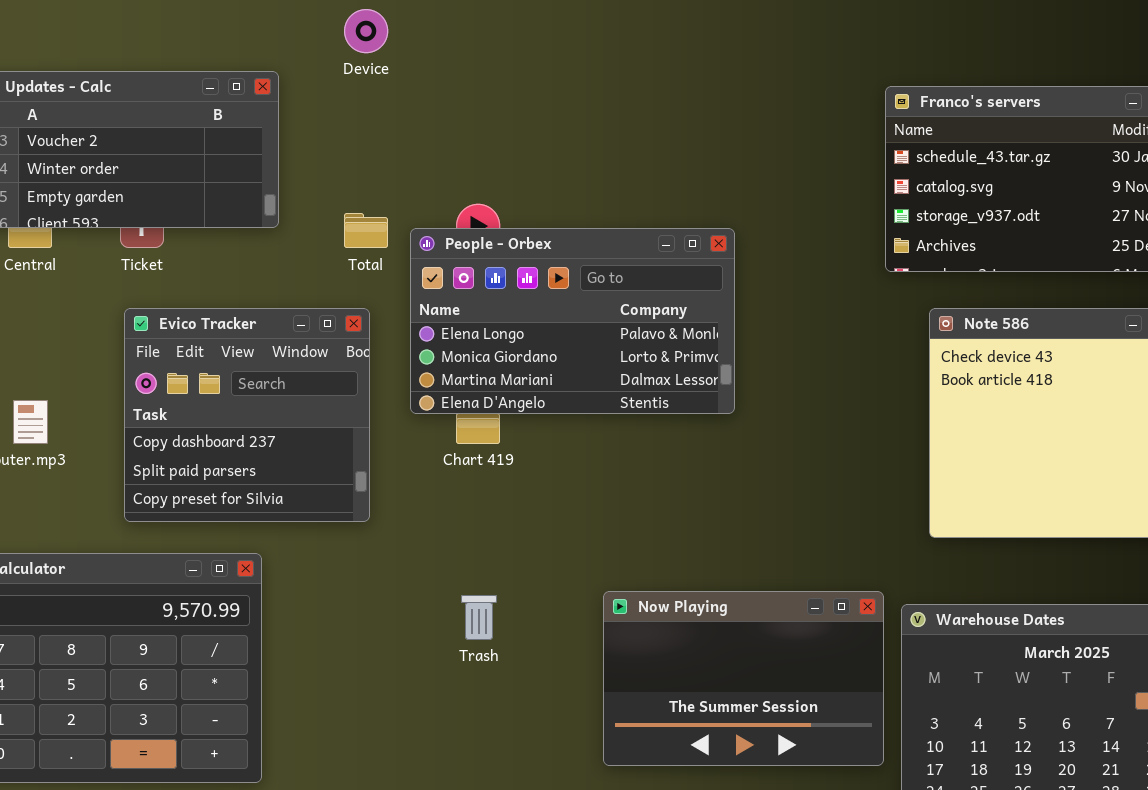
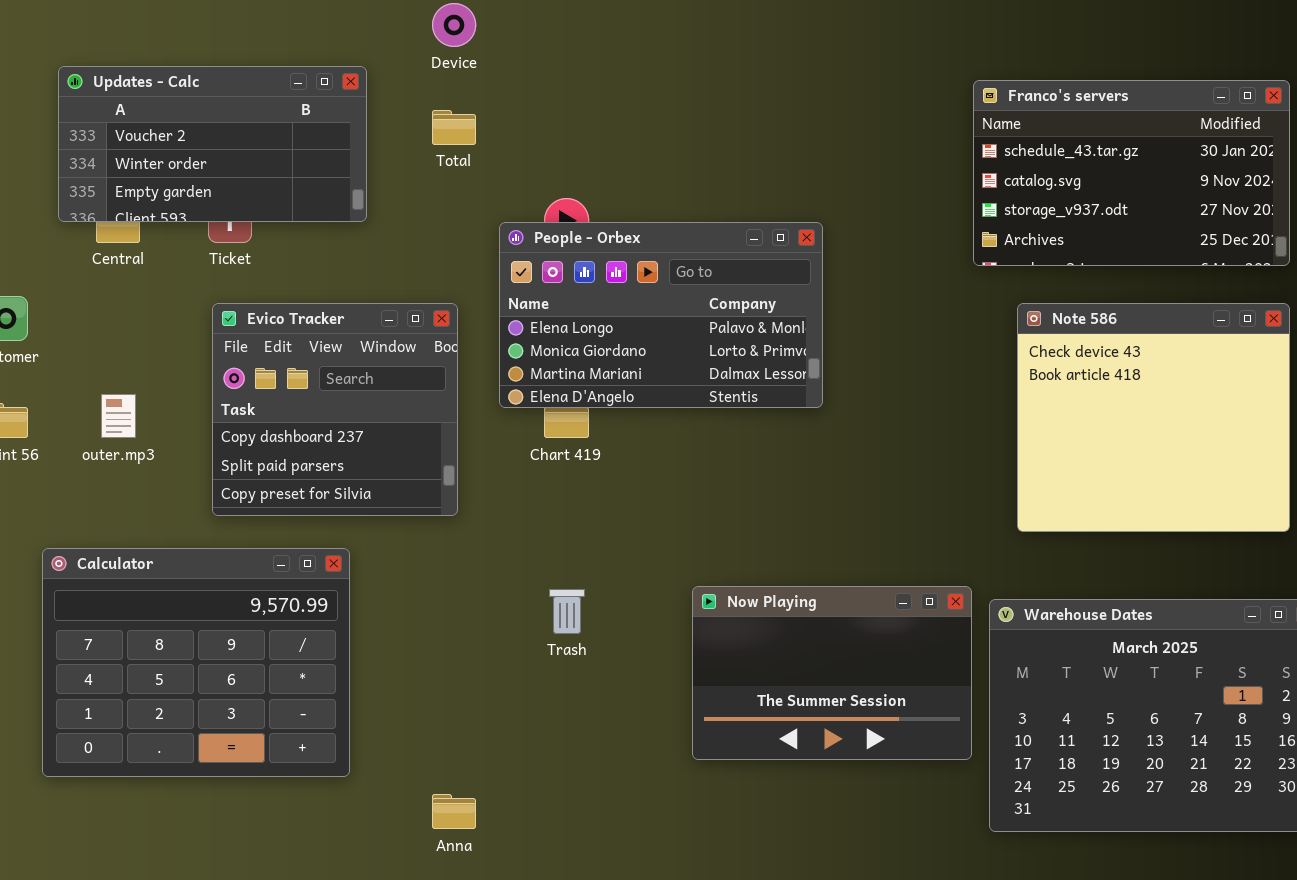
Total: [344,213,388,248] -> [432,110,476,145], moved

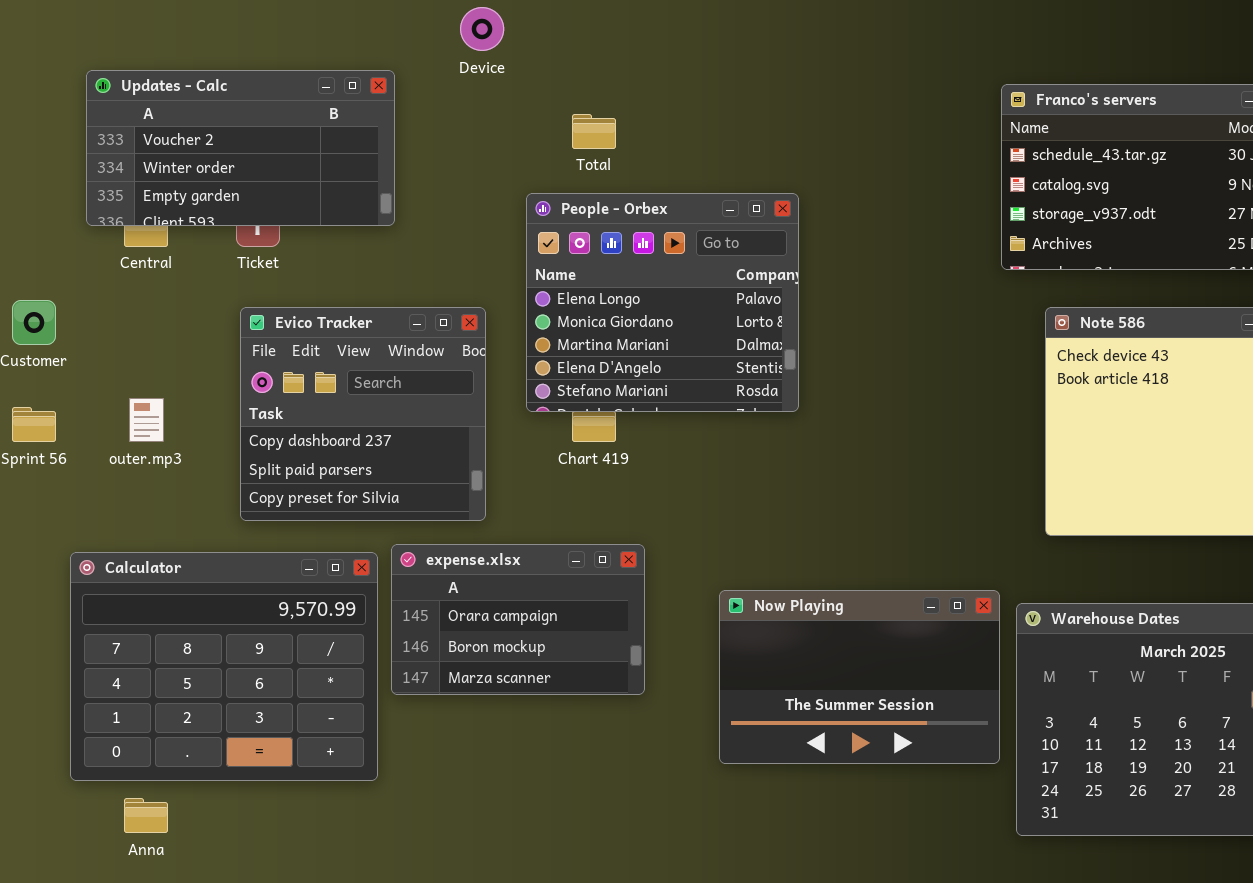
Total: [432,110,476,145] -> [572,114,616,149], moved
People - Orbex: [499,222,823,408] -> [526,193,799,412], resized
expense.xlsx: none -> [391,544,645,695], opened
Anna: [432,794,476,829] -> [124,798,168,833], moved

